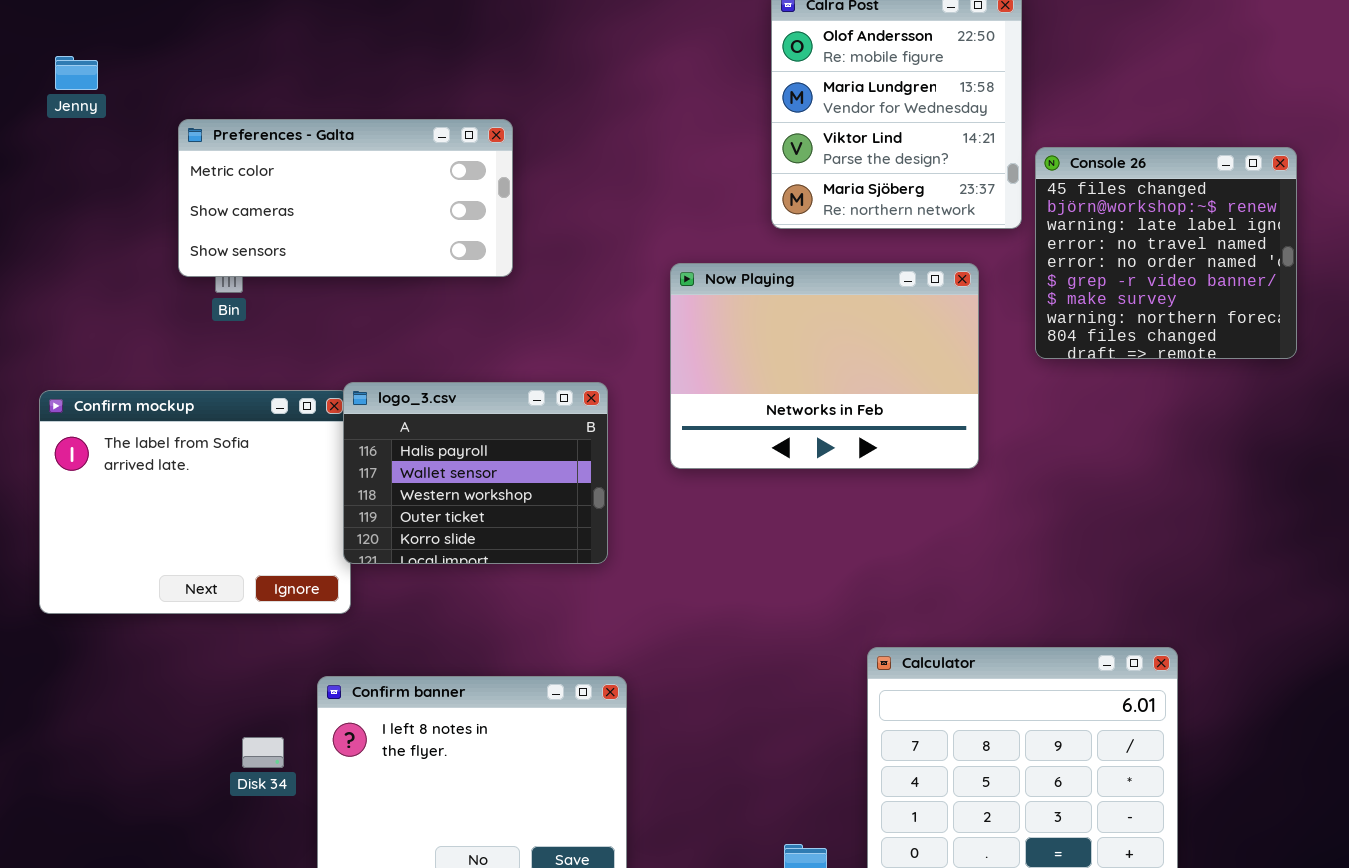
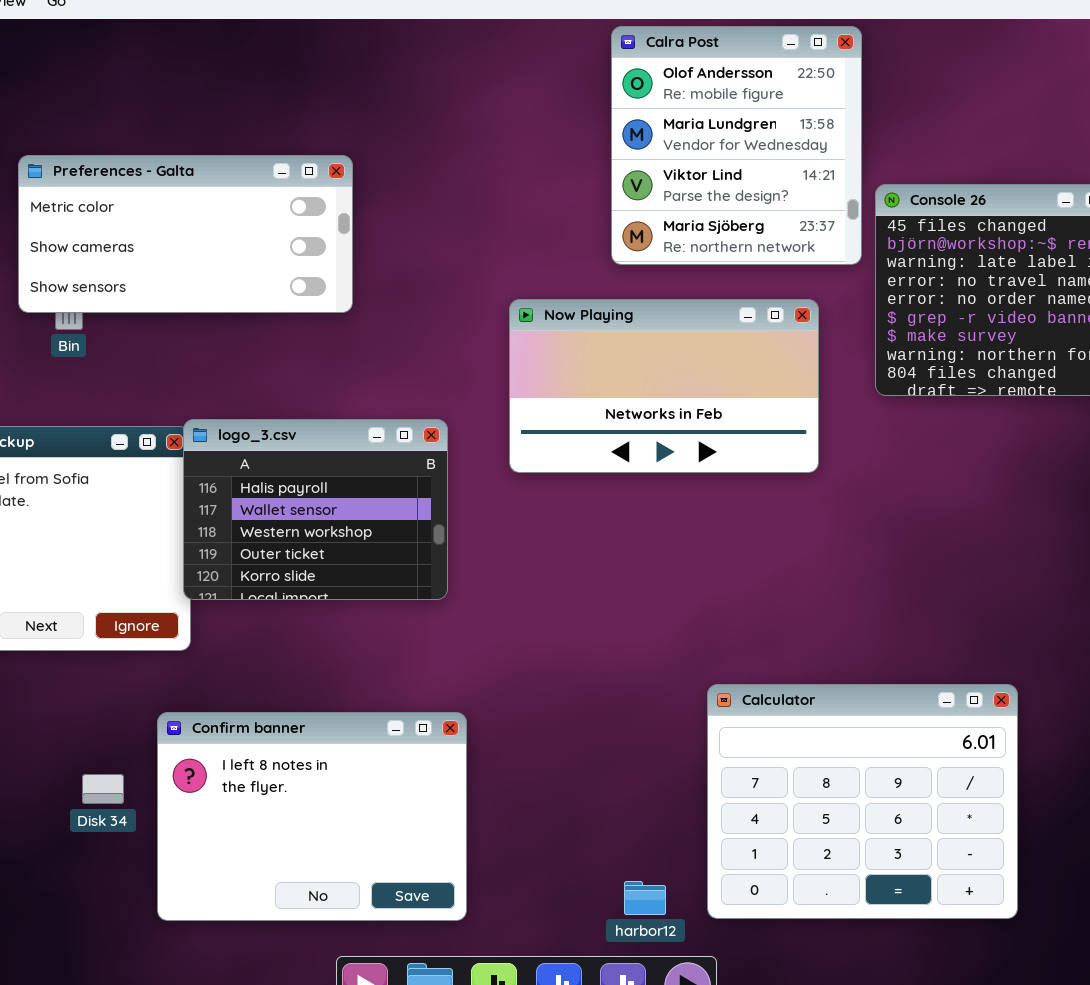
Now Playing: [670,263,979,469] -> [509,299,819,473], resized

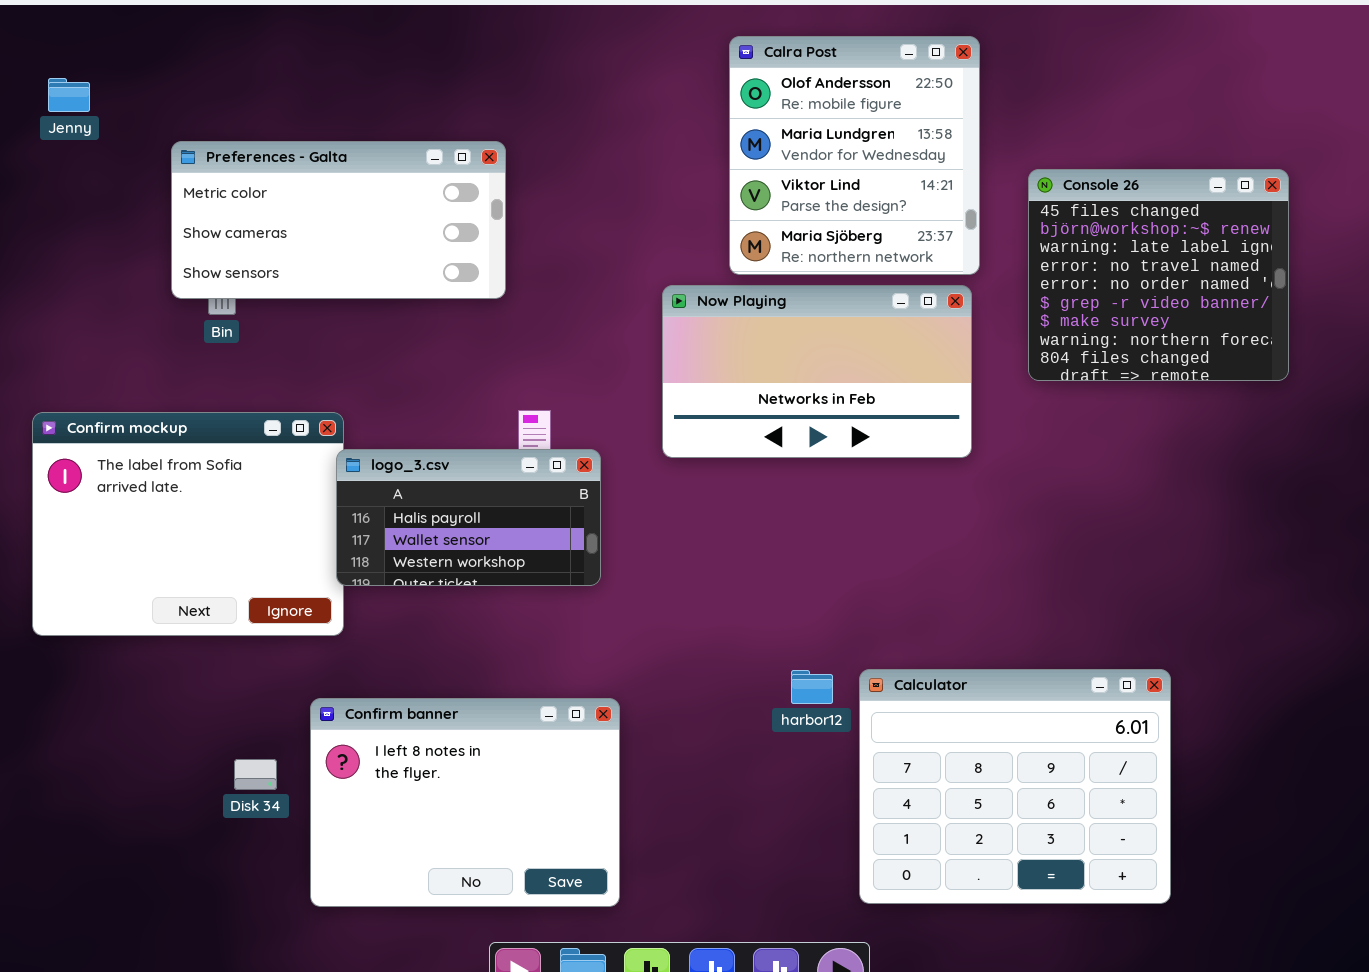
Calra Post: [611,26,862,265] -> [729,36,980,275], moved
logo_3.csv: [183,419,448,600] -> [336,449,601,586], resized
harbor12: [624,881,666,915] -> [791,670,833,704], moved

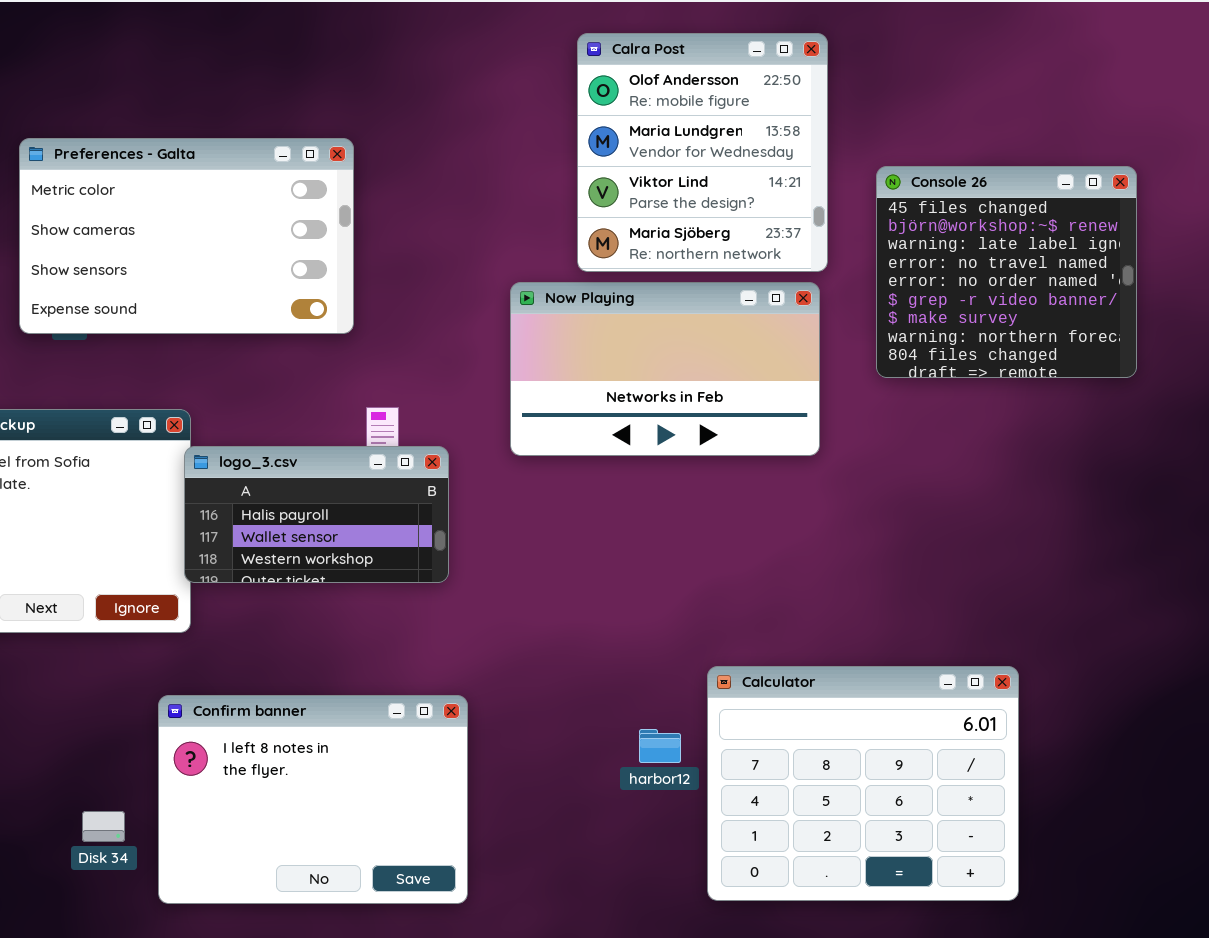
Preferences - Galta: [171,141,506,299] -> [19,138,354,334], resized
harbor12: [791,670,833,704] -> [639,729,681,763], moved
Disk 34: [234,759,277,790] -> [82,811,125,842], moved

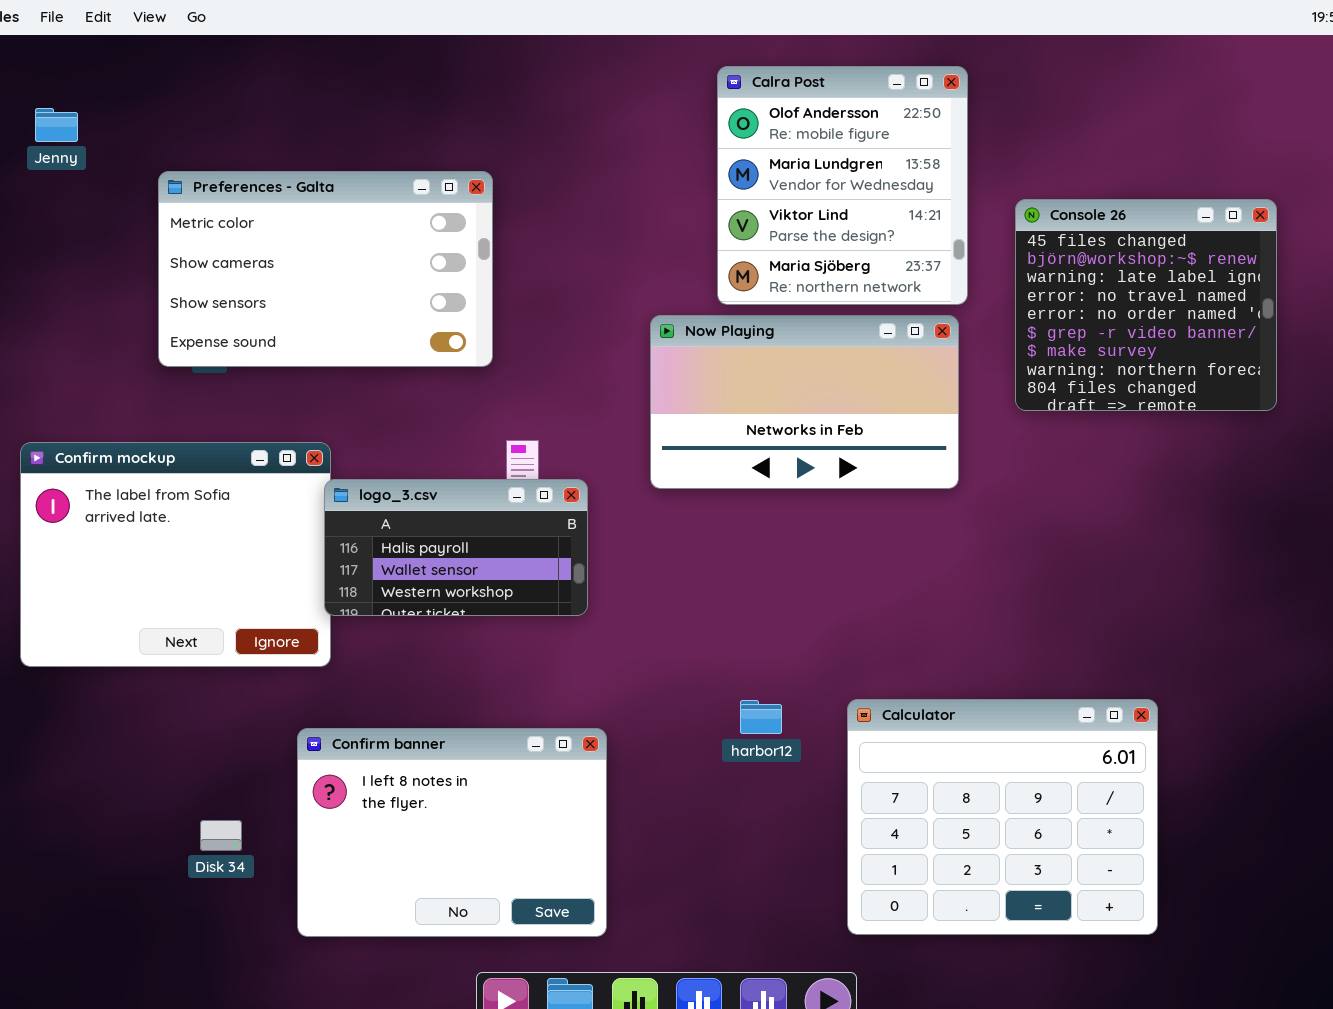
harbor12: [639,729,681,763] -> [740,700,782,734], moved
Disk 34: [82,811,125,842] -> [200,820,242,851], moved

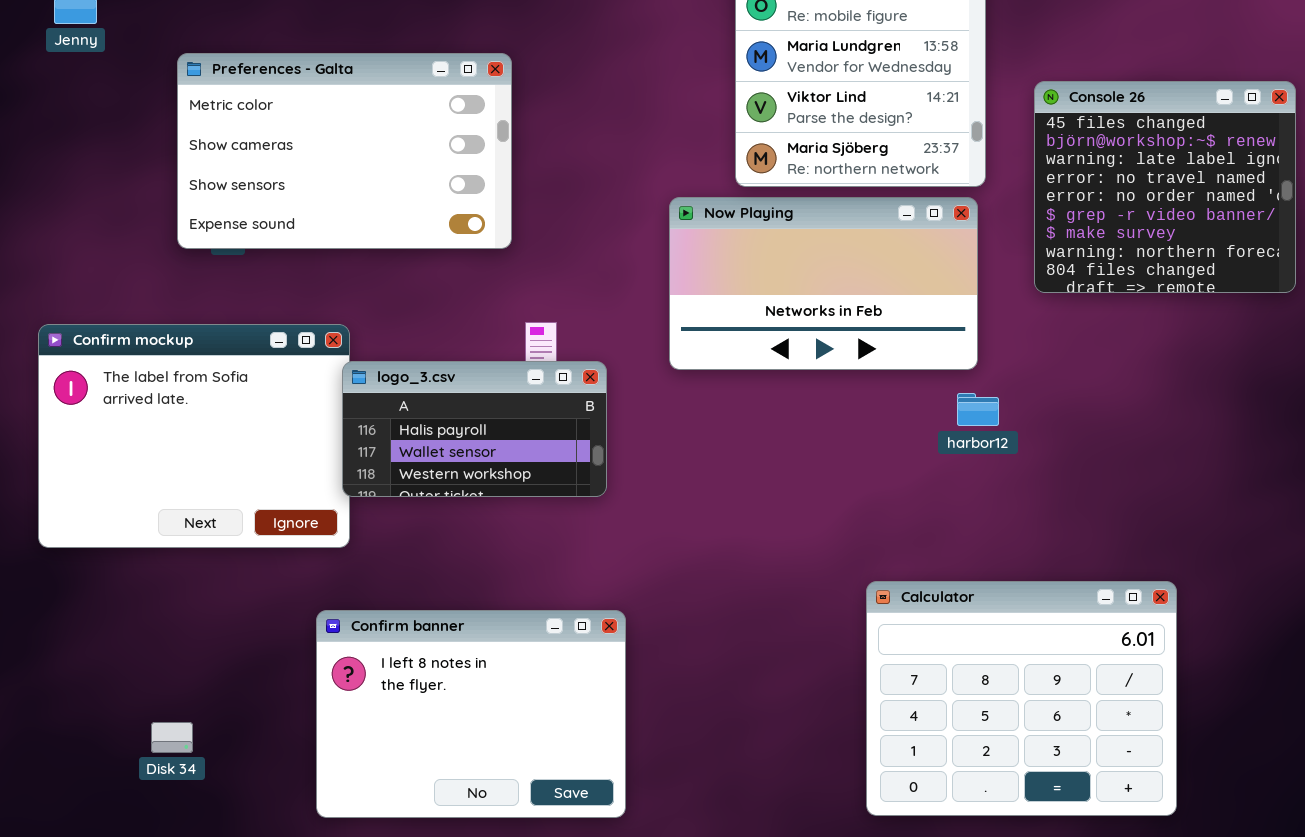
harbor12: [740,700,782,734] -> [957,393,999,426], moved
Disk 34: [200,820,242,851] -> [151,722,193,753], moved

